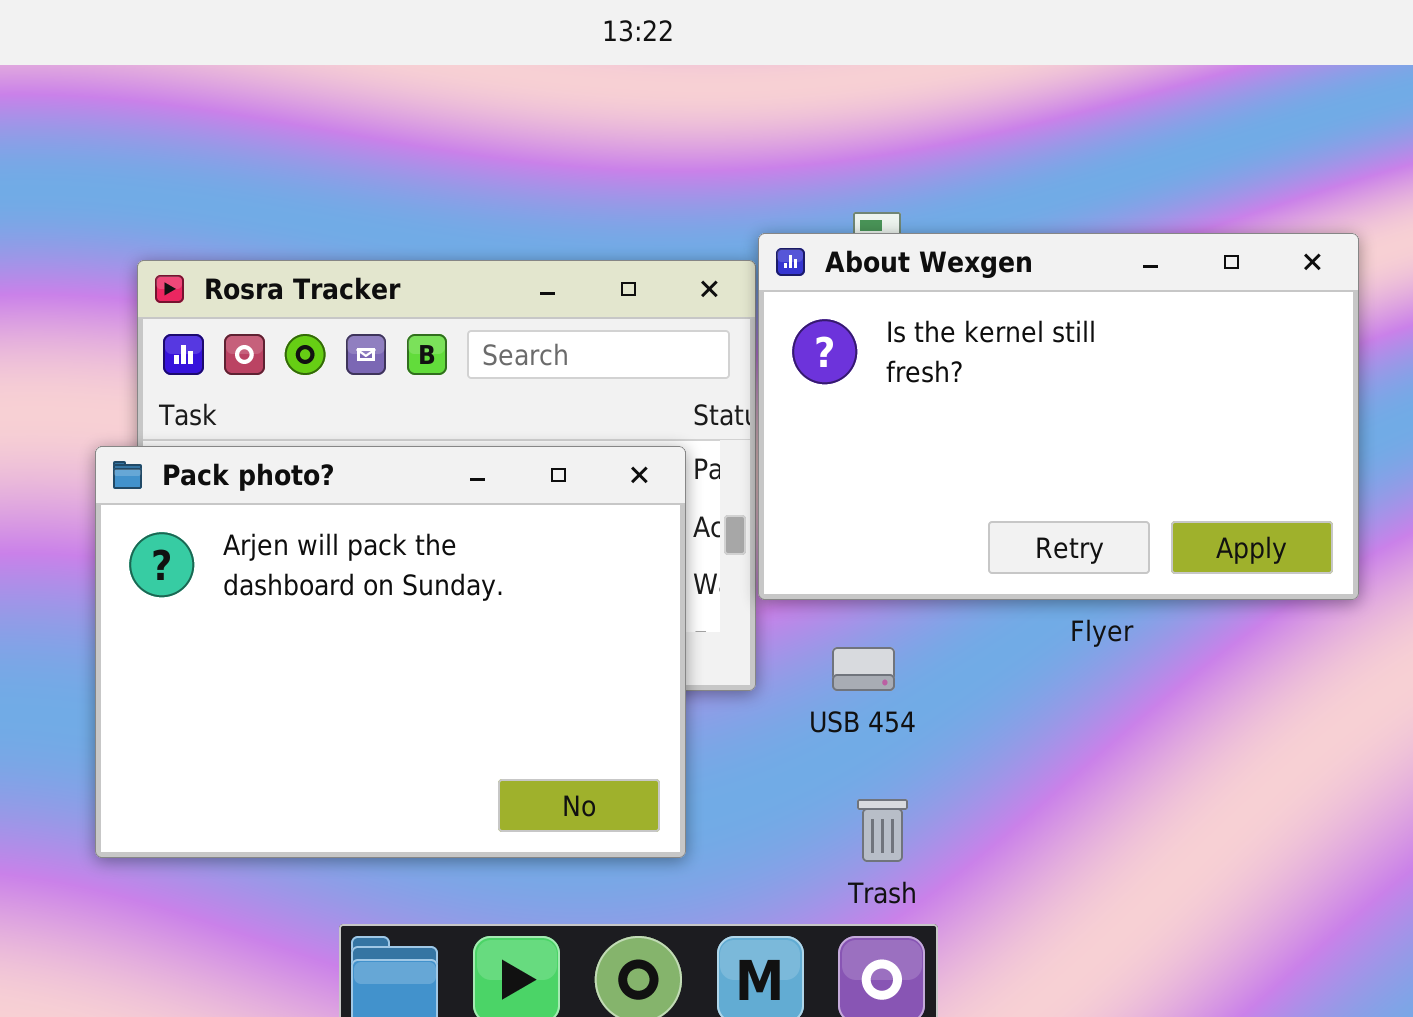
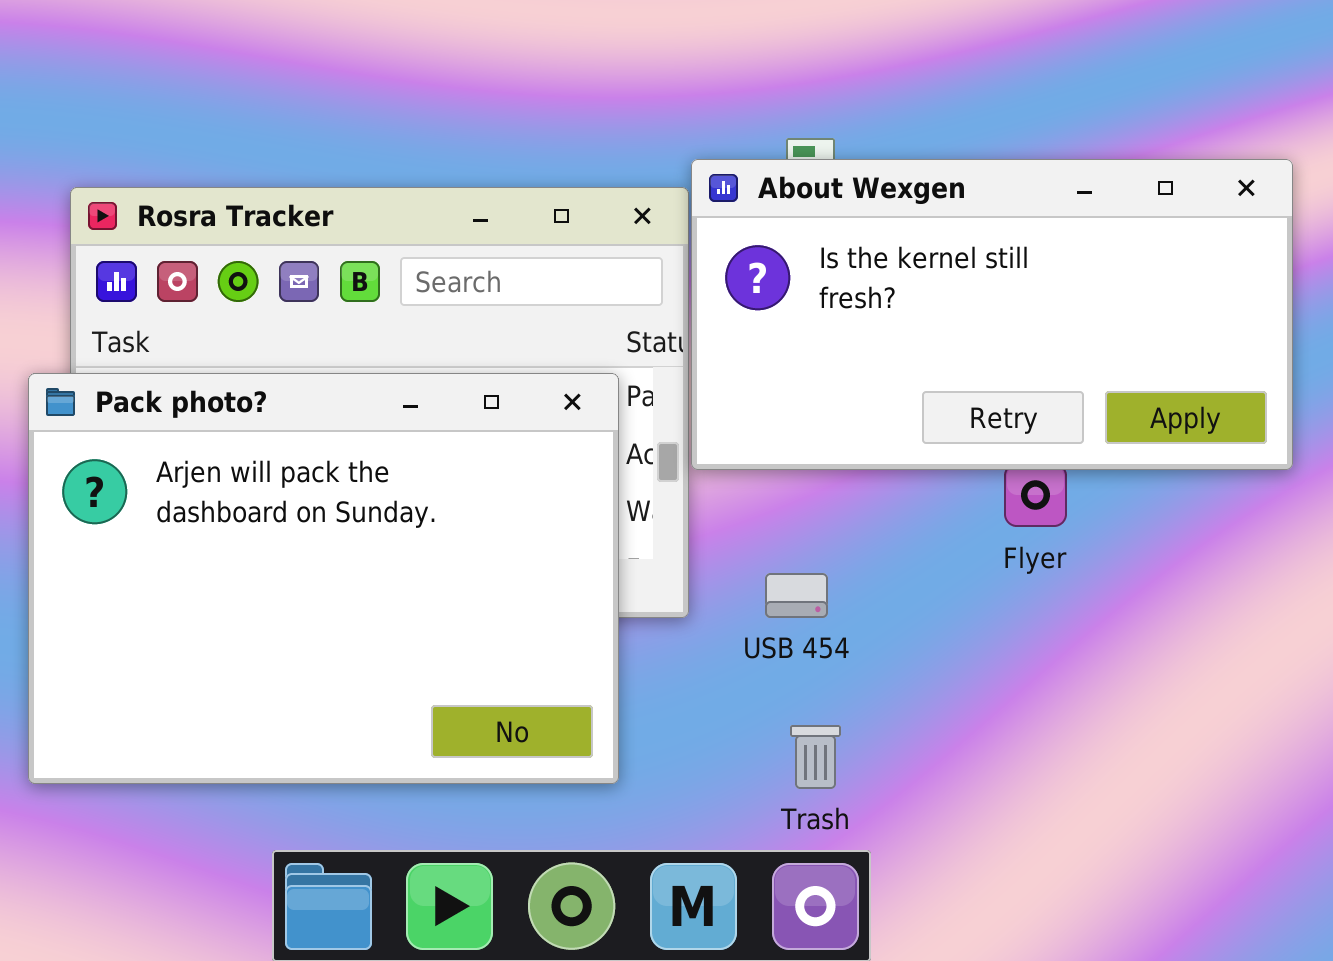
About Wexgen: [758,233,1359,600] -> [691,159,1293,470], resized

